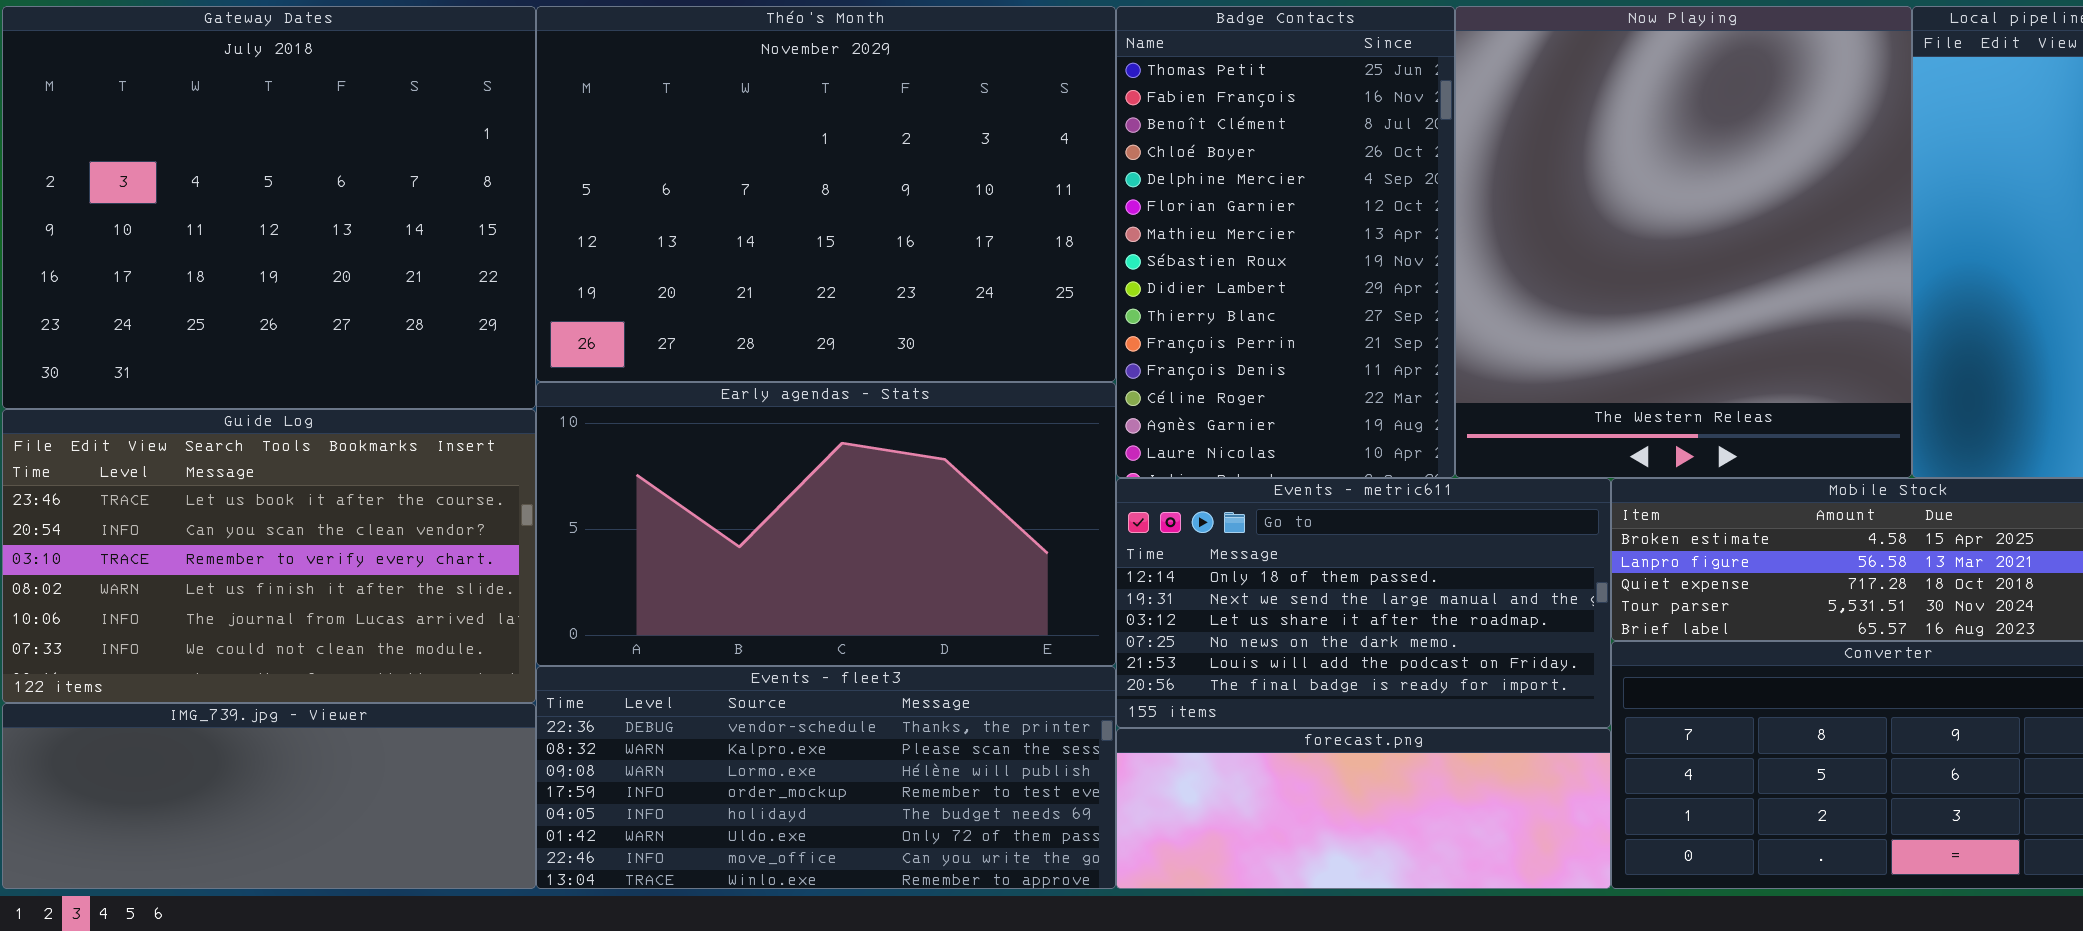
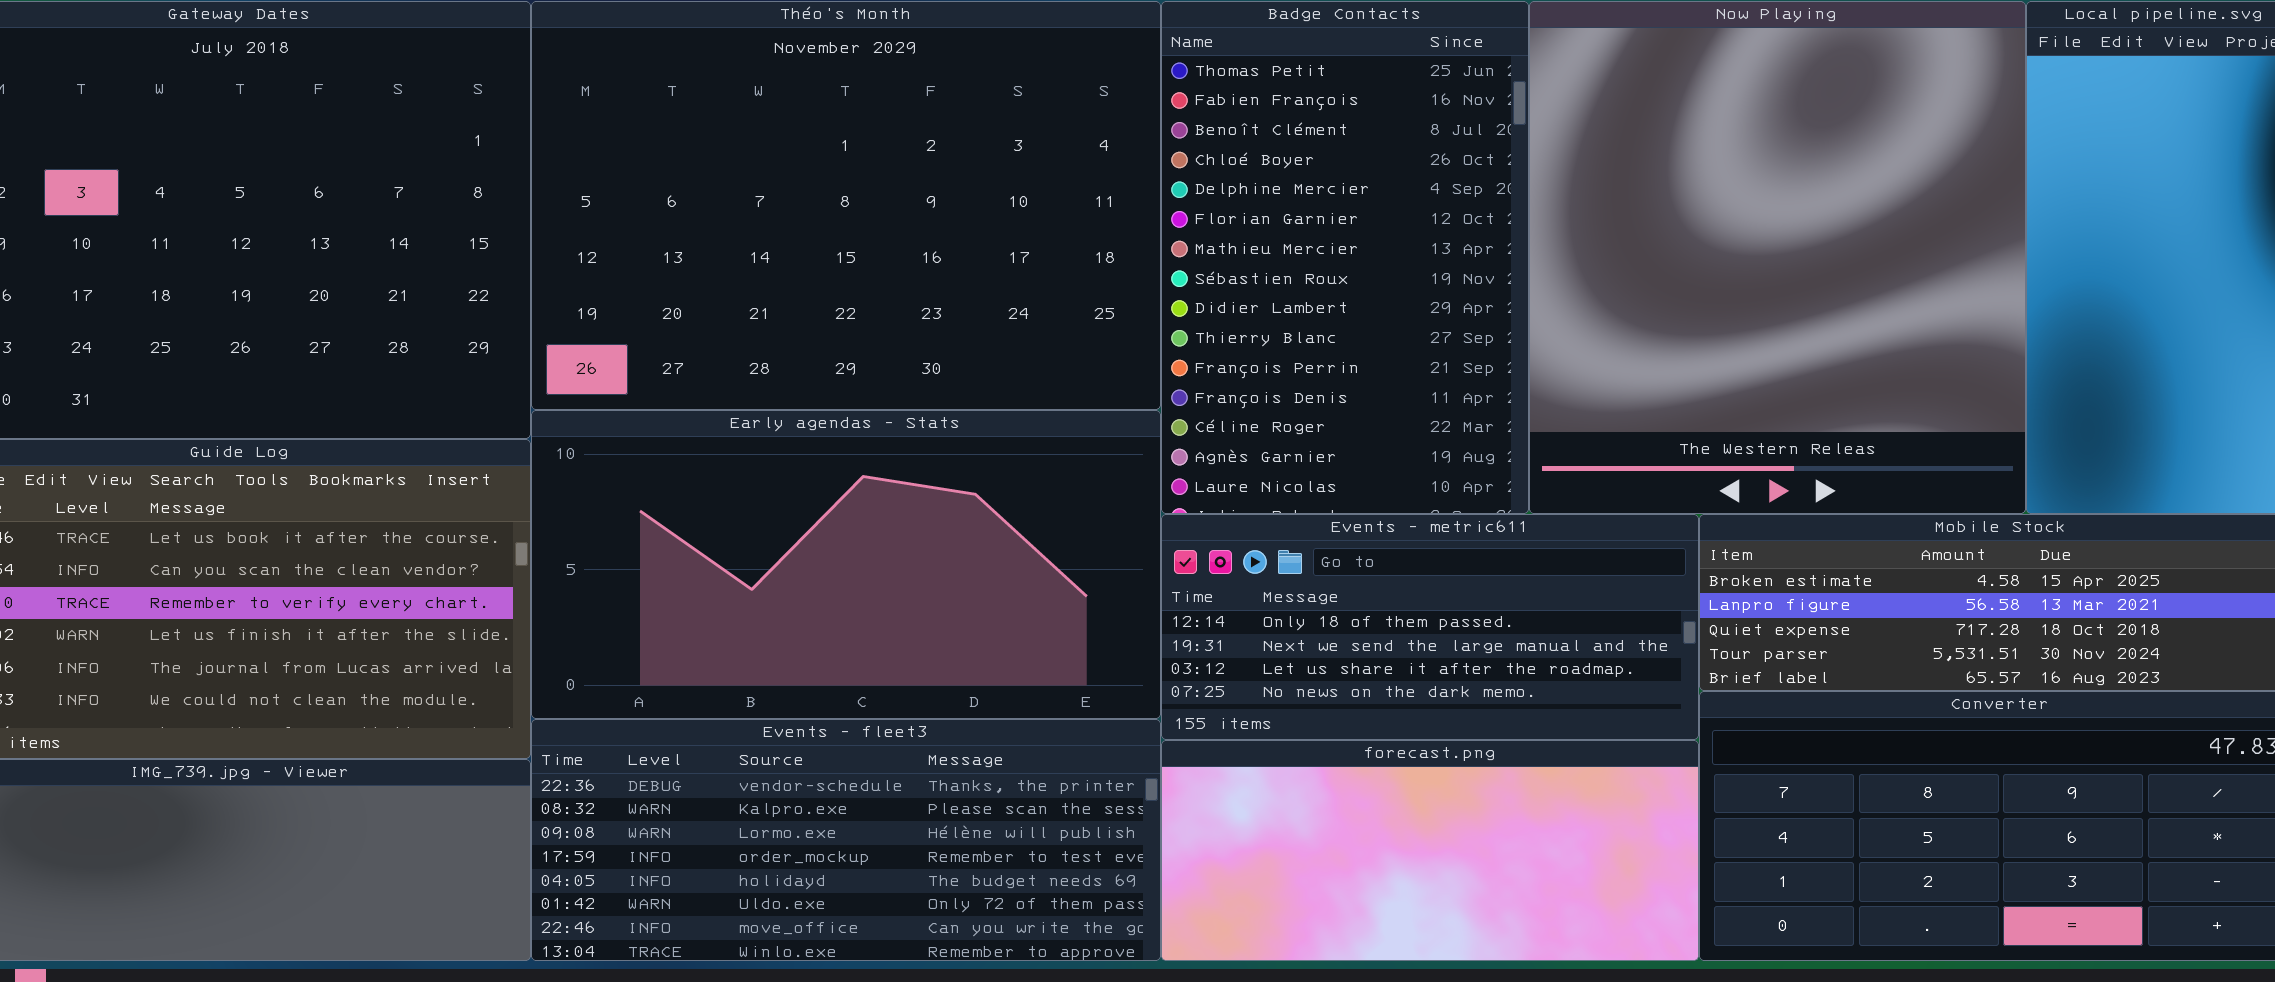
Events - metric611: [1116,478,1611,728] -> [1161,514,1699,740], resized
forecast.png: [1116,728,1611,889] -> [1161,740,1699,961], resized

